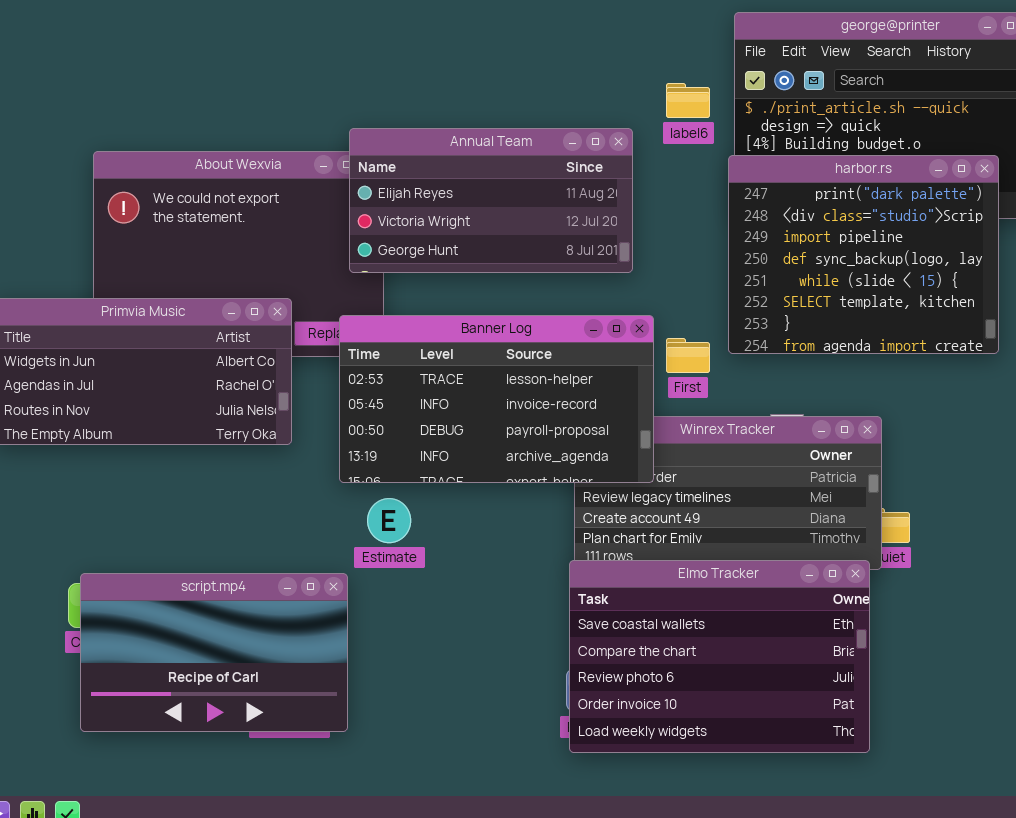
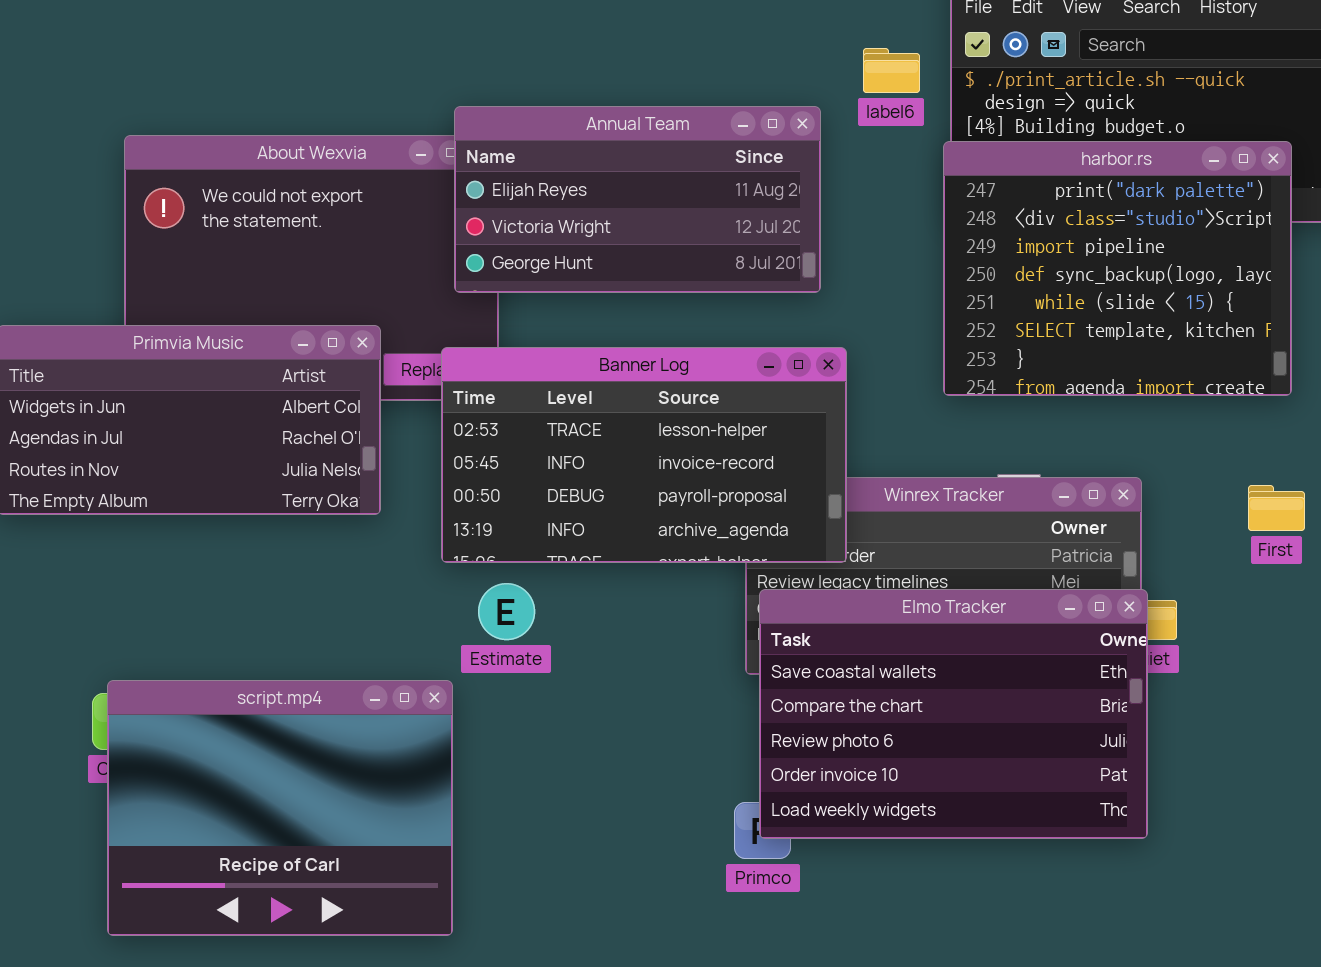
First: [666,338,710,373] -> [1248,485,1305,531], moved
Elmo Tracker: [569,560,870,753] -> [759,589,1148,839], moved
script.mp4: [80,573,348,732] -> [107,680,453,936], resized

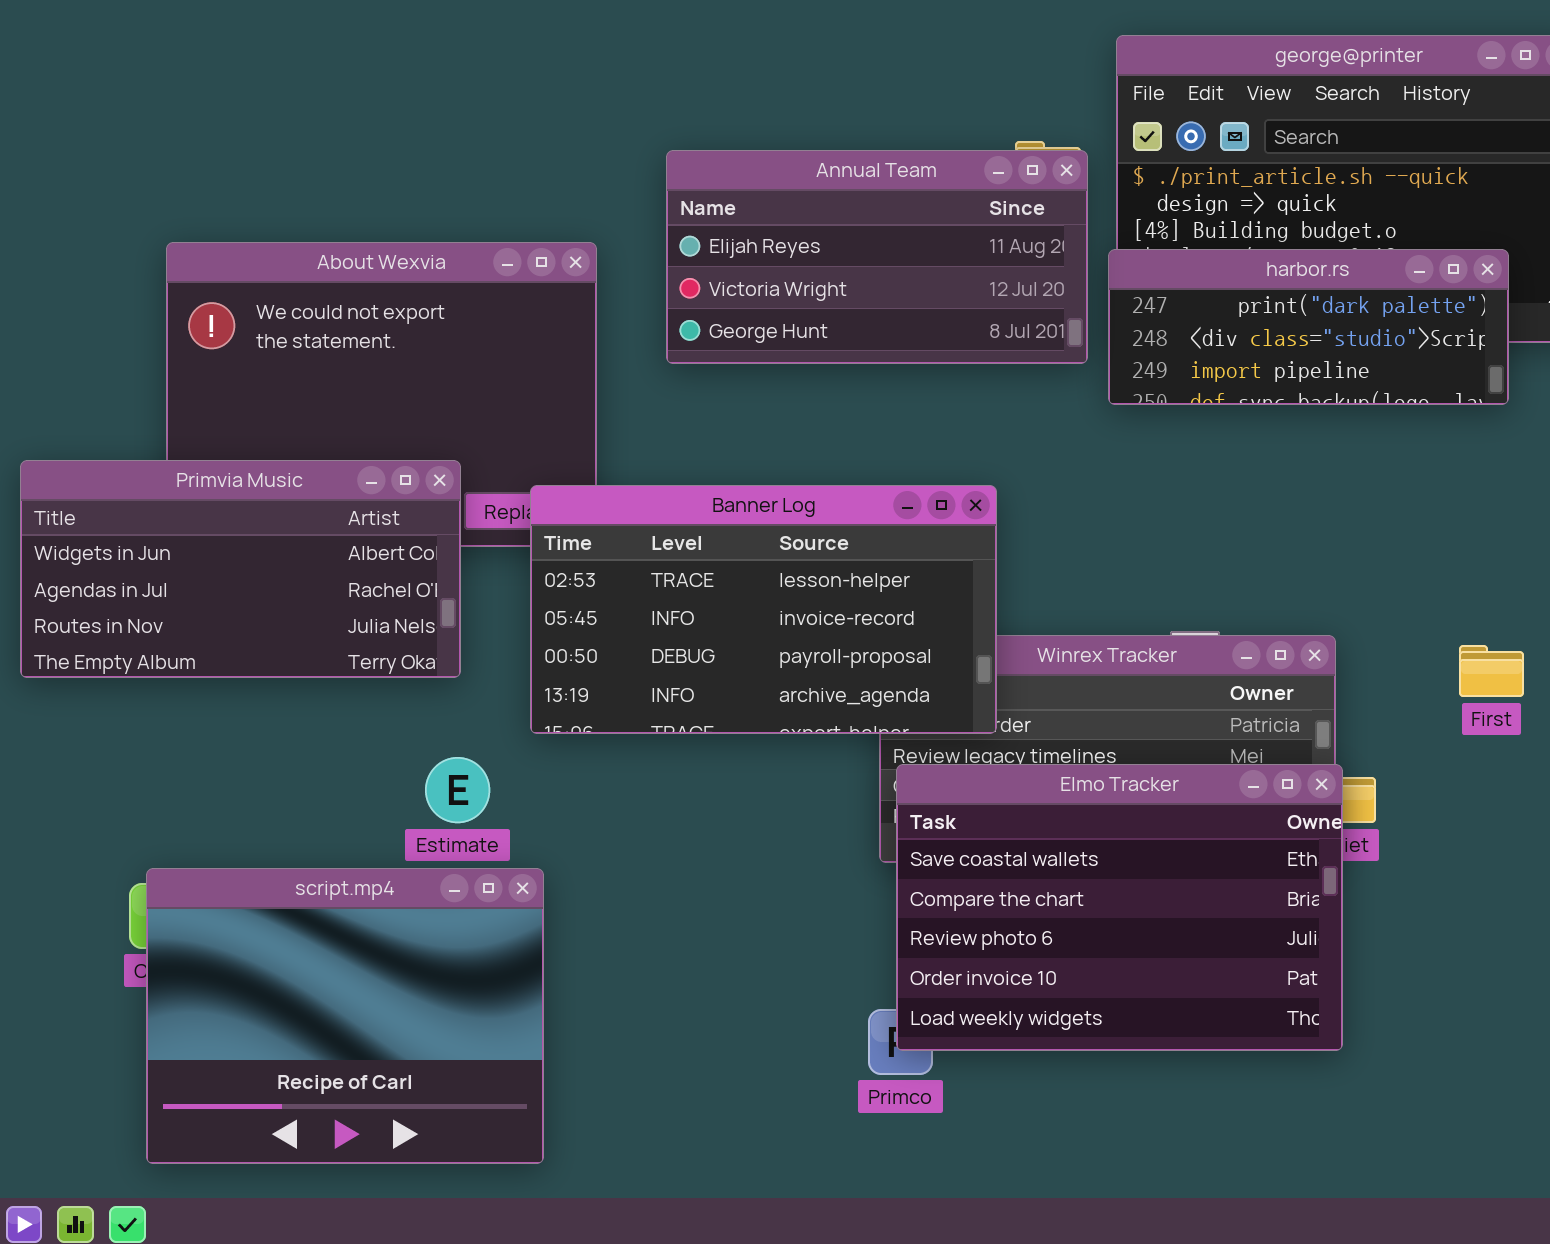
Annual Team: [454,106,821,293] -> [666,150,1088,364], moved
harbor.rs: [943,141,1292,396] -> [1108,249,1509,405], resized
Estimate: [478,583,535,640] -> [425,757,490,823], moved

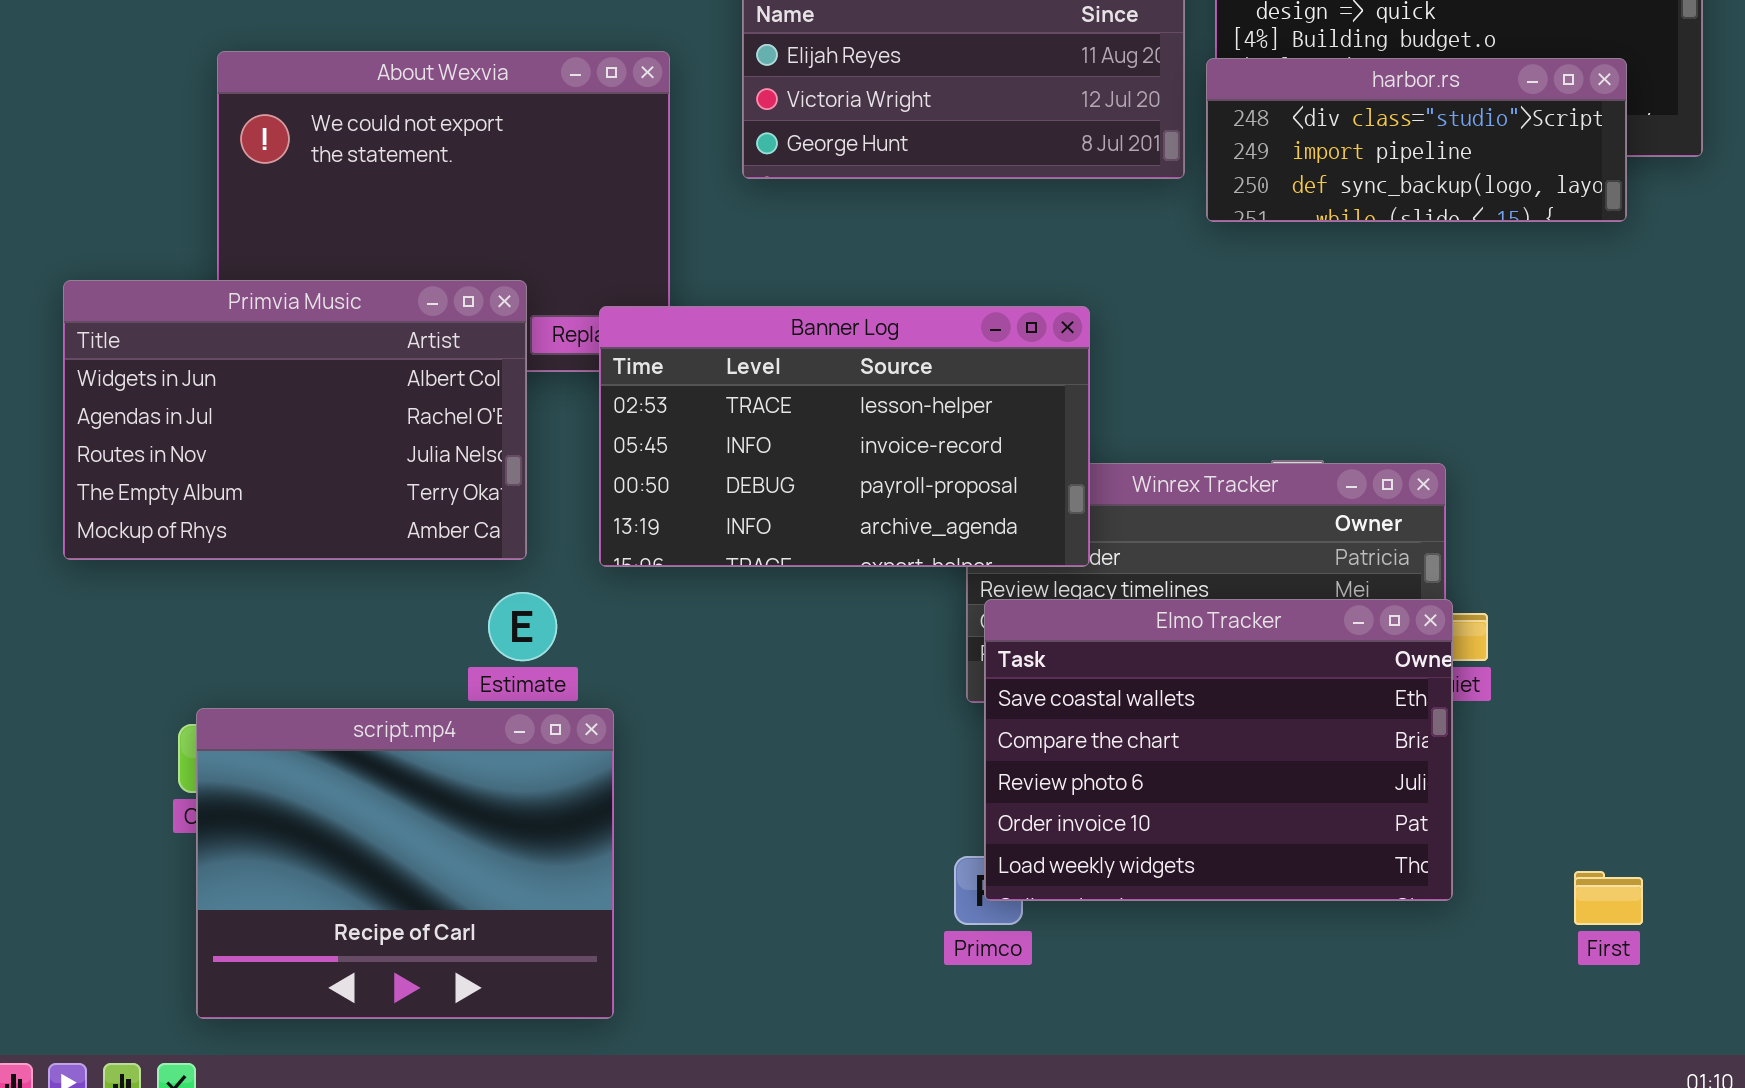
harbor.rs: [1108,249,1509,405] -> [1206,58,1627,222], scrolled down 1 row
Primvia Music: [20,460,461,678] -> [63,280,527,560], resized
First: [1459,645,1524,697] -> [1574,871,1643,925], moved

